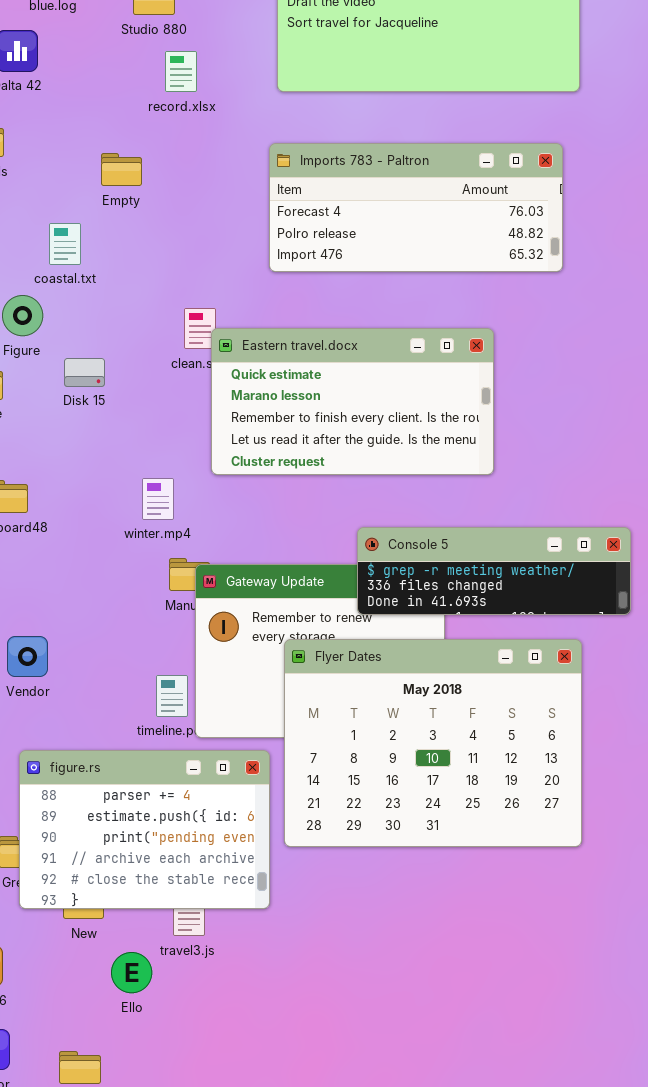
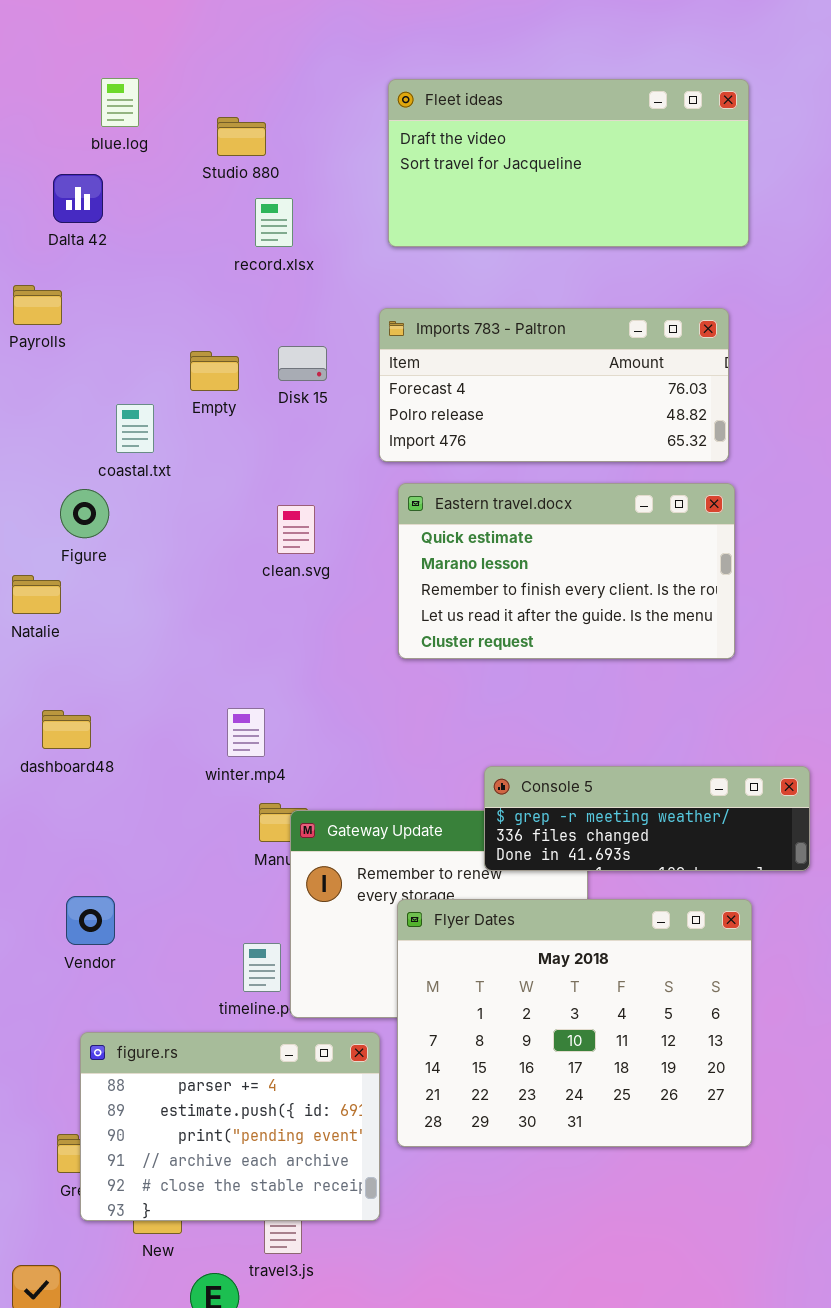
Empty: [101,153,142,186] -> [190,351,239,391], moved
Eastern travel.docx: [211,328,494,475] -> [398,483,735,659], moved
Disk 15: [64,358,105,387] -> [278,346,327,381], moved

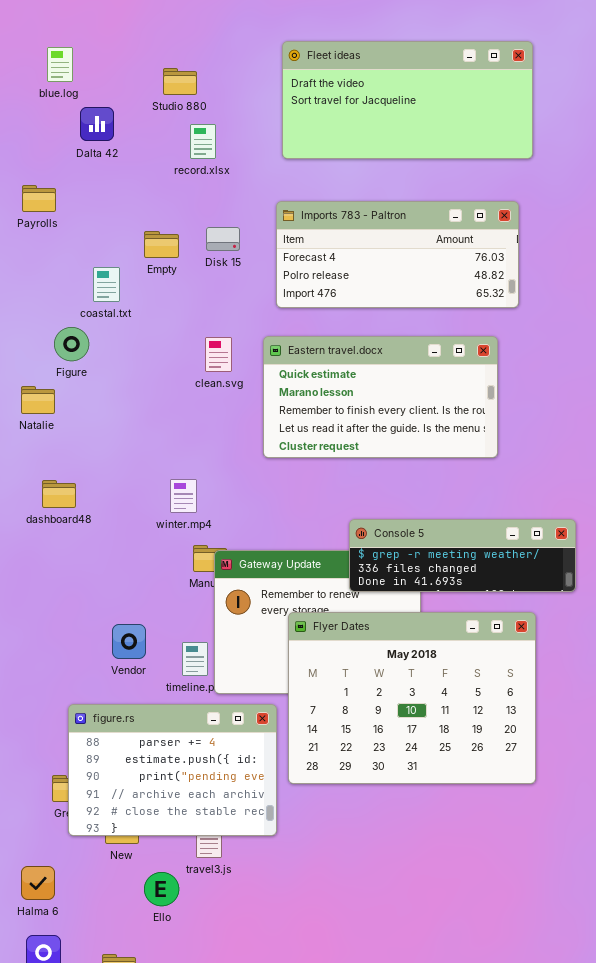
blue.log: [101,78,139,127] -> [47,47,73,82], moved
Dalta 42: [53,174,103,223] -> [80,107,114,141], moved
Eastern travel.docx: [398,483,735,659] -> [263,336,498,458], moved
Vendor: [66,896,115,945] -> [112,624,146,659], moved

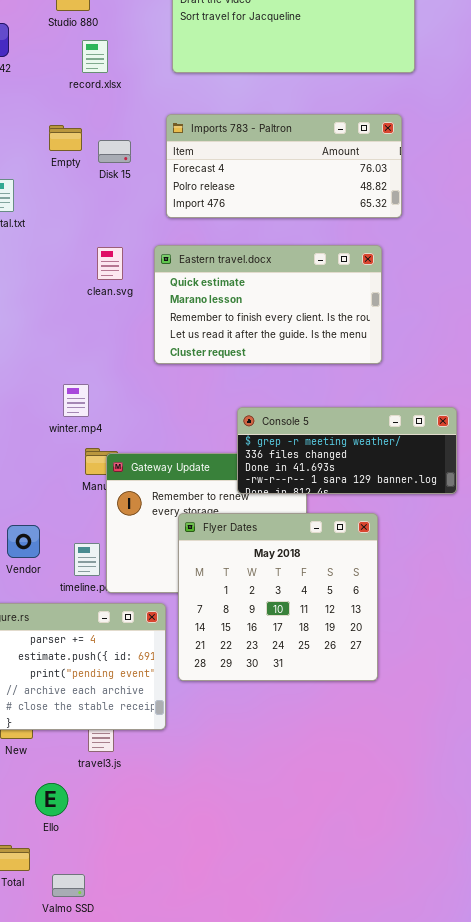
Empty: [144,231,179,258] -> [49,125,82,151], moved
Console 5: [349,519,576,592] -> [237,407,457,494], resized
Flyer Dates: [288,612,536,784] -> [178,513,378,681], resized
Ello: [144,872,179,906] -> [35,783,68,816], moved

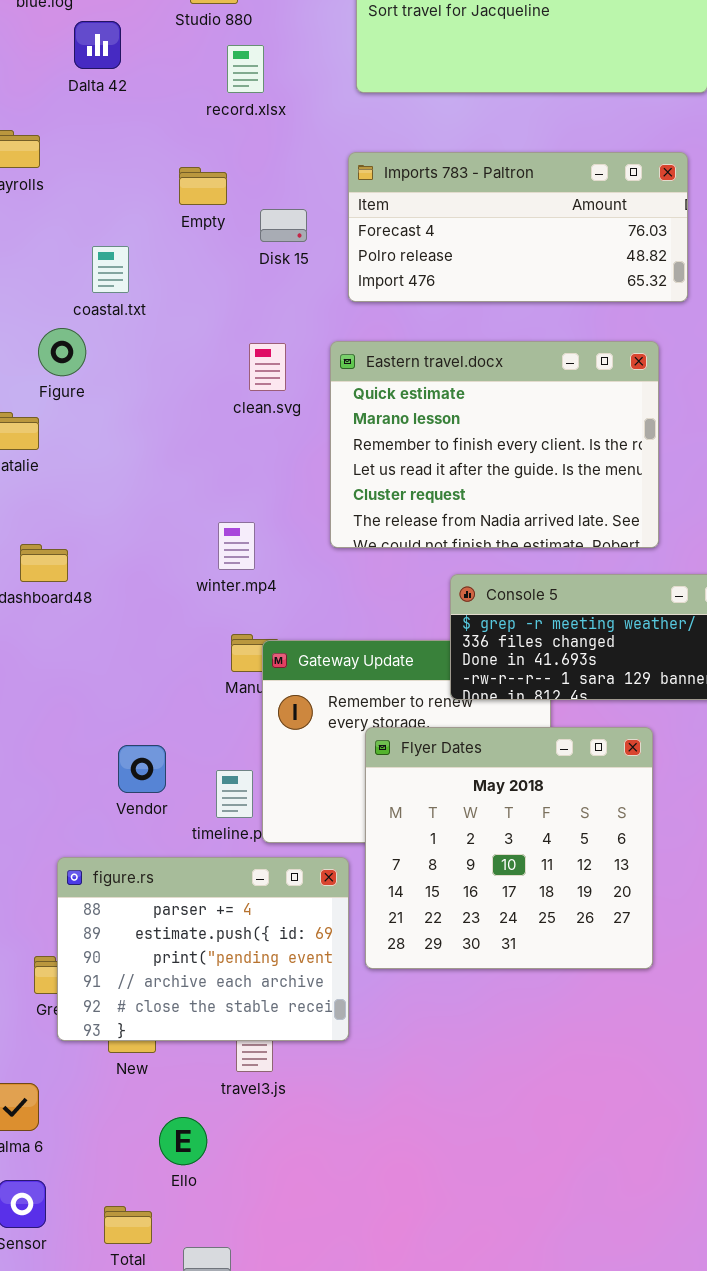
Disk 15: [98,140,131,163] -> [260,209,307,242], moved
Eastern travel.docx: [154,245,382,364] -> [330,341,659,548], resized
winter.mp4: [63,384,89,417] -> [218,522,255,570], moved

